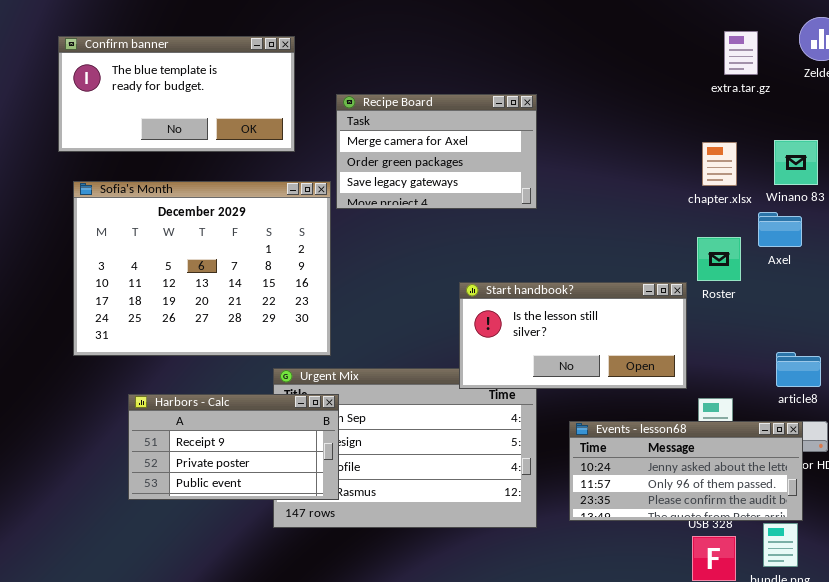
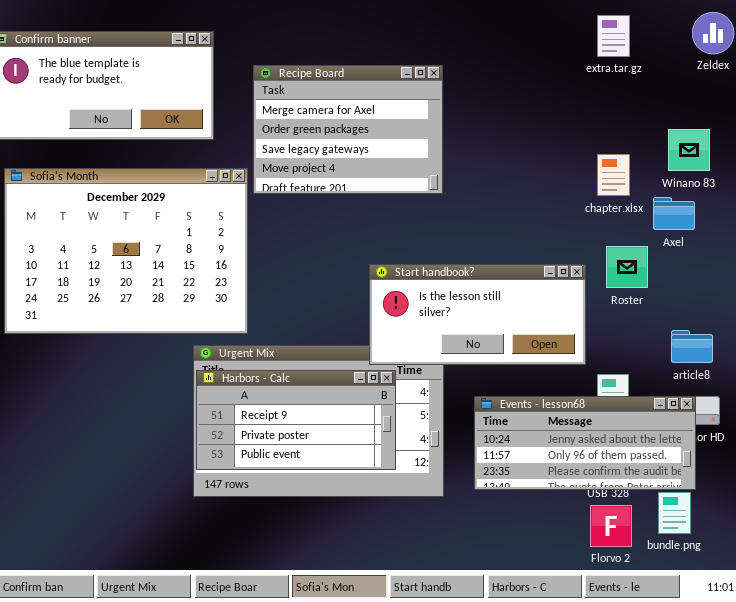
extra.tar.gz: [724,31,758,75] -> [597,15,630,57], moved
Recipe Board: [336,94,537,209] -> [253,65,443,194], resized
chapter.xlsx: [702,142,737,186] -> [597,154,630,196], moved
Roster: [697,237,741,281] -> [606,246,648,288], moved
Harbors - Calc: [128,394,339,500] -> [196,370,396,470], moved

